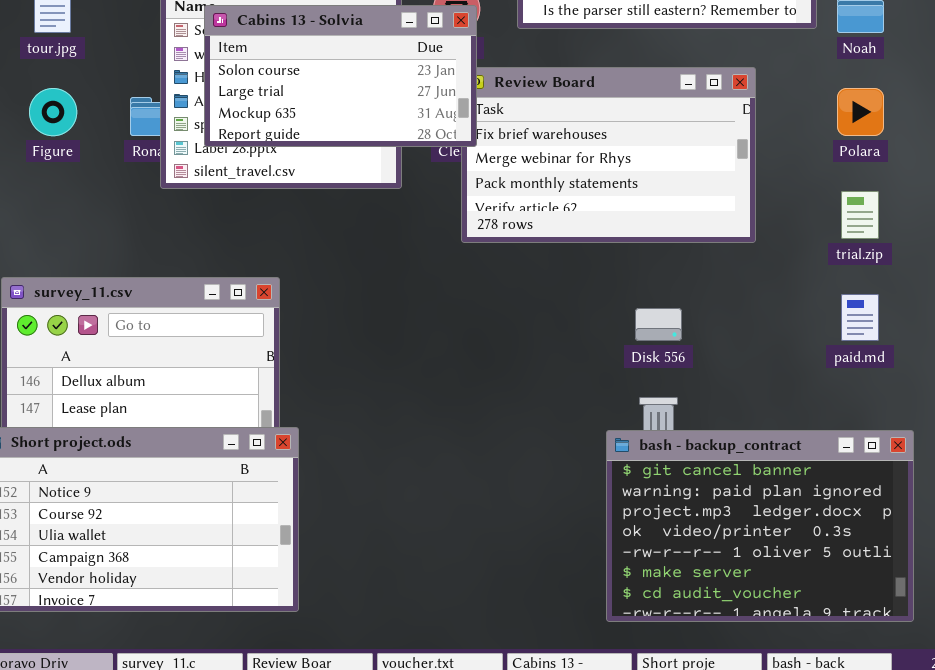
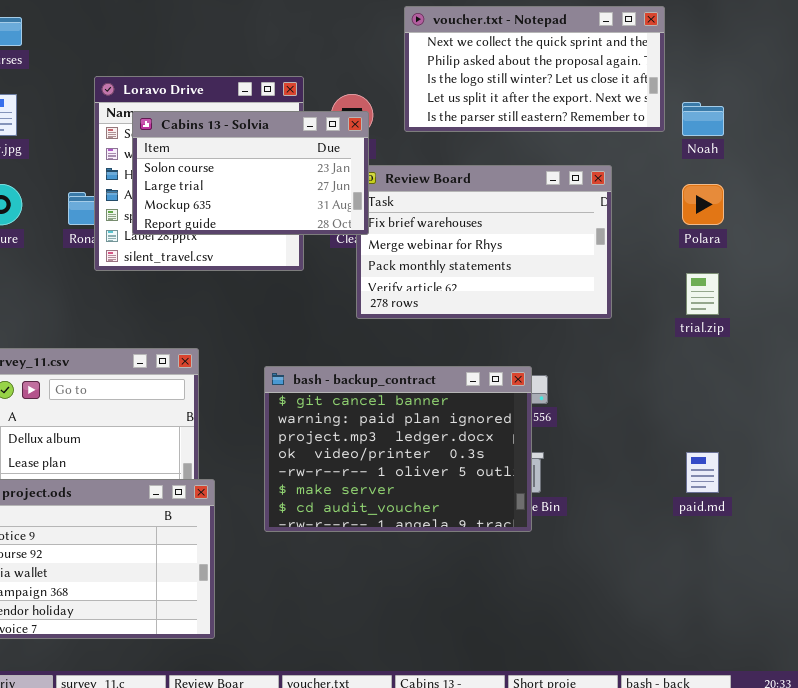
paid.md: [841,294,879,341] -> [686,452,719,493], moved
bash - backup_contract: [606,430,914,622] -> [264,366,532,532], moved

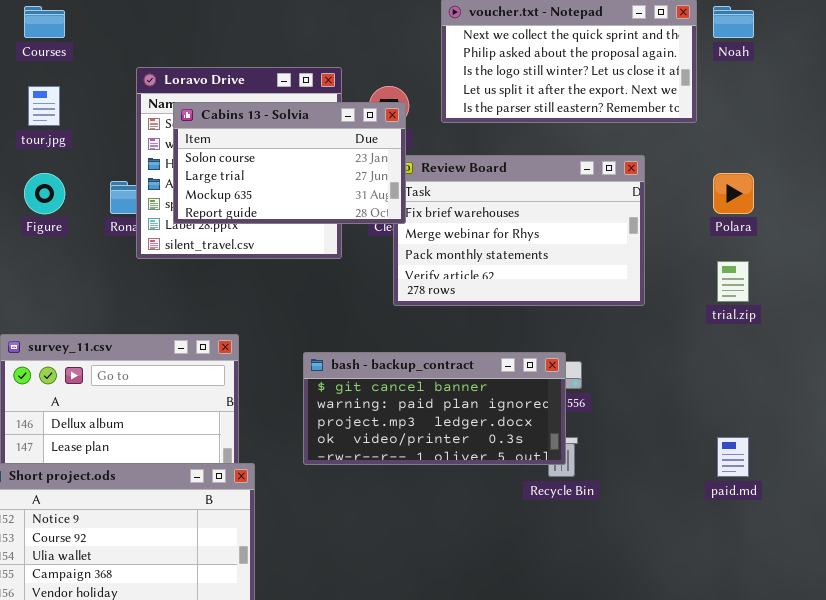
Noah: [682,102,724,136] -> [713,6,754,38], moved
bash - backup_contract: [264,366,532,532] -> [303,352,566,465], resized

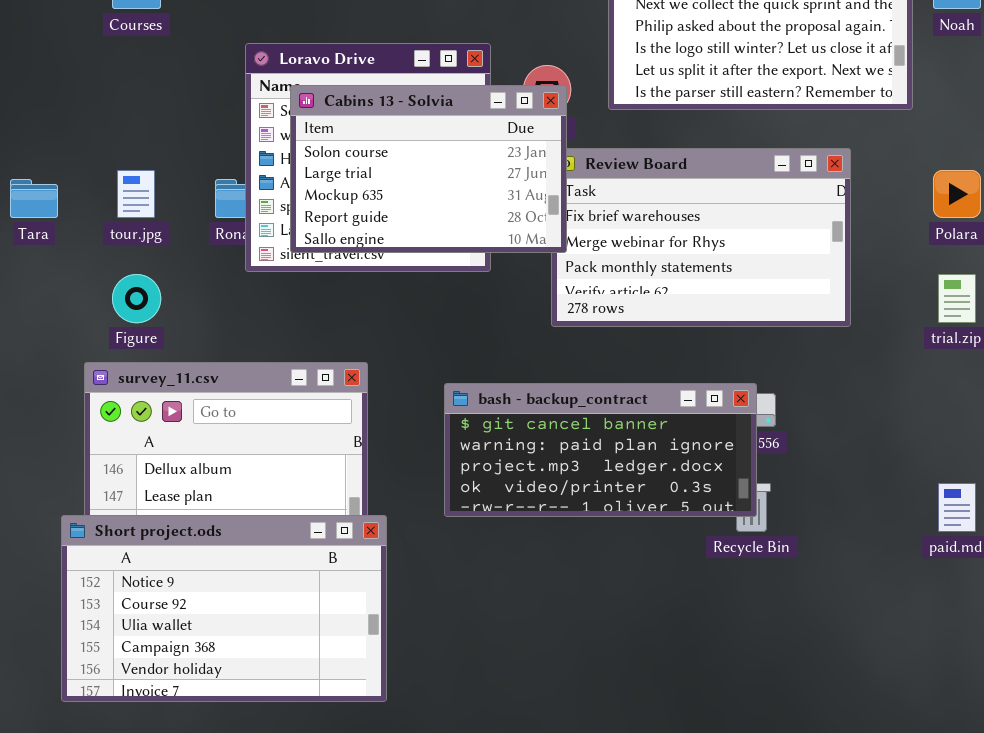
tour.jpg: [28,86,60,126] -> [117,170,155,218], moved
Cabins 13 - Solvia: [173,102,406,224] -> [290,85,567,253], resized
Figure: [24,173,65,214] -> [112,274,161,323], moved

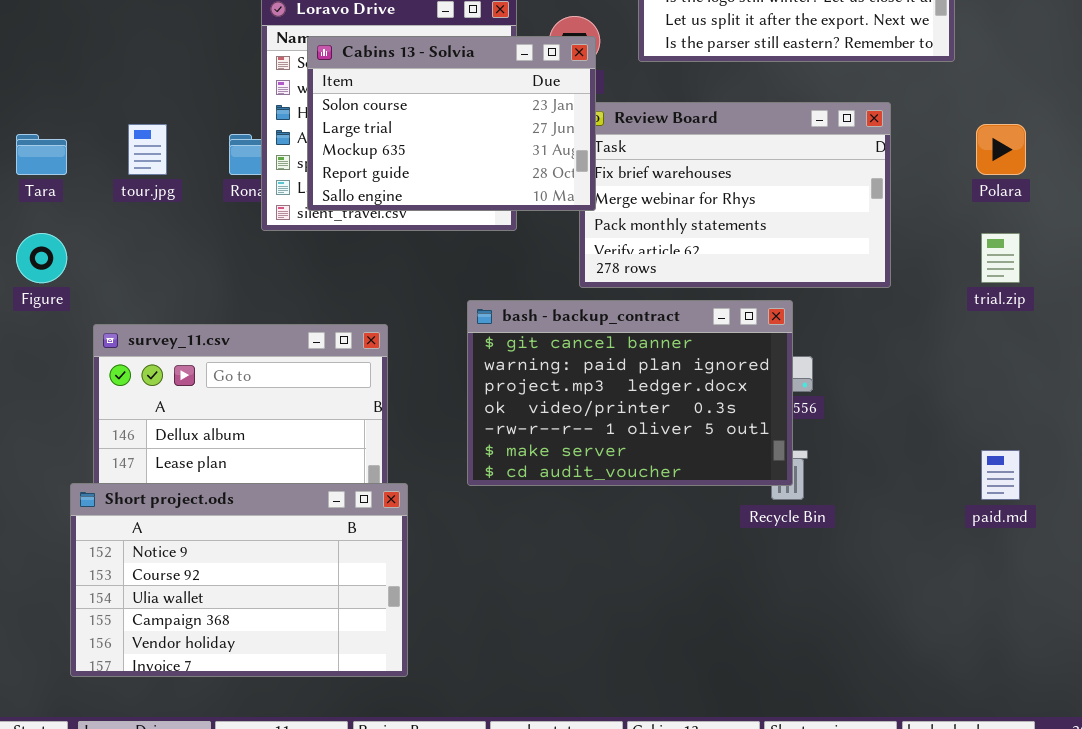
Figure: [112,274,161,323] -> [16,233,67,283], moved
bash - backup_contract: [444,383,757,517] -> [467,300,793,486], resized

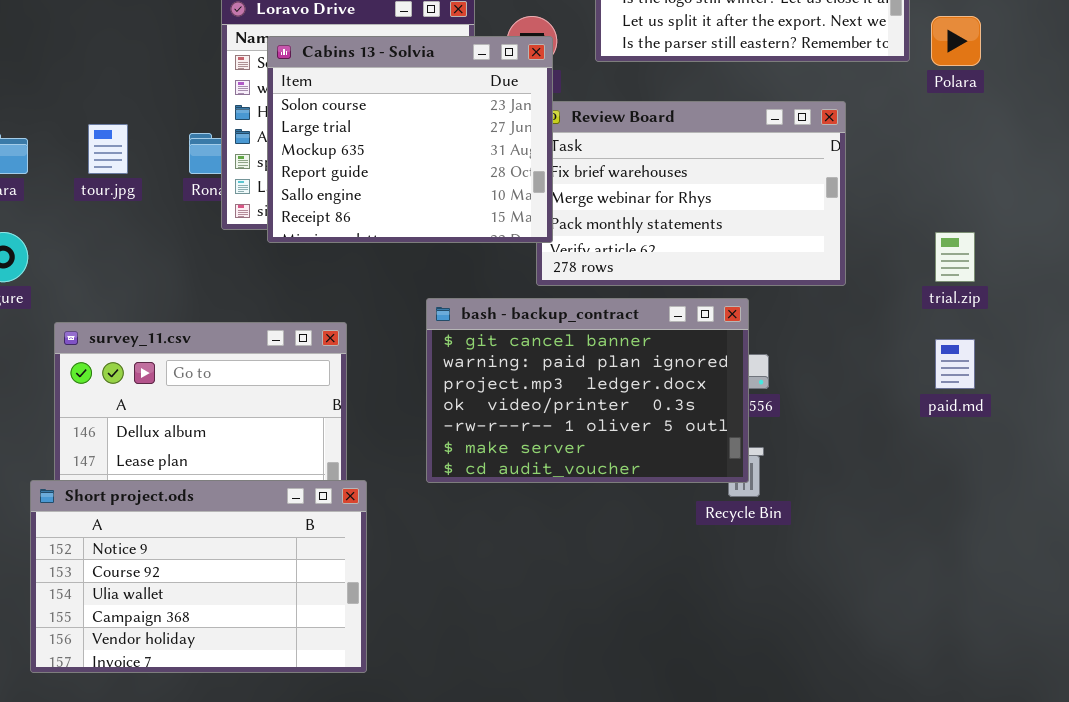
Cabins 13 - Solvia: [307,36,596,211] -> [267,36,553,243], resized
Polara: [976,124,1026,175] -> [931,16,981,66], moved
paid.md: [981,450,1020,500] -> [935,339,975,389], moved

